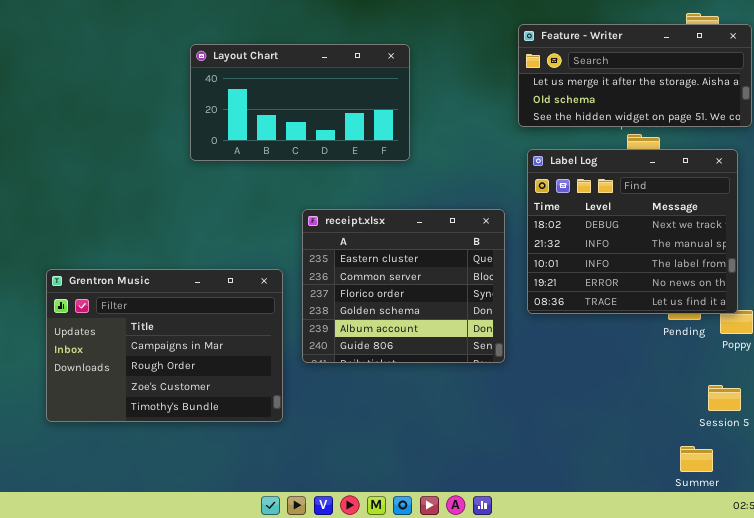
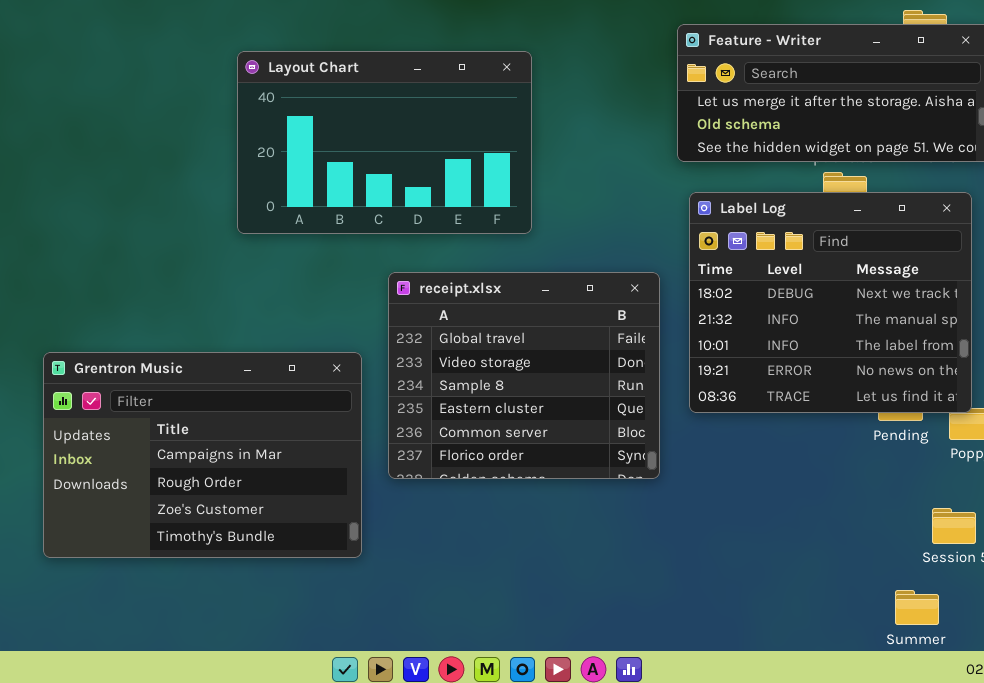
Layout Chart: [190,44,410,161] -> [237,51,532,234], resized
receipt.xlsx: [302,209,505,363] -> [388,272,660,479], scrolled up 3 rows

